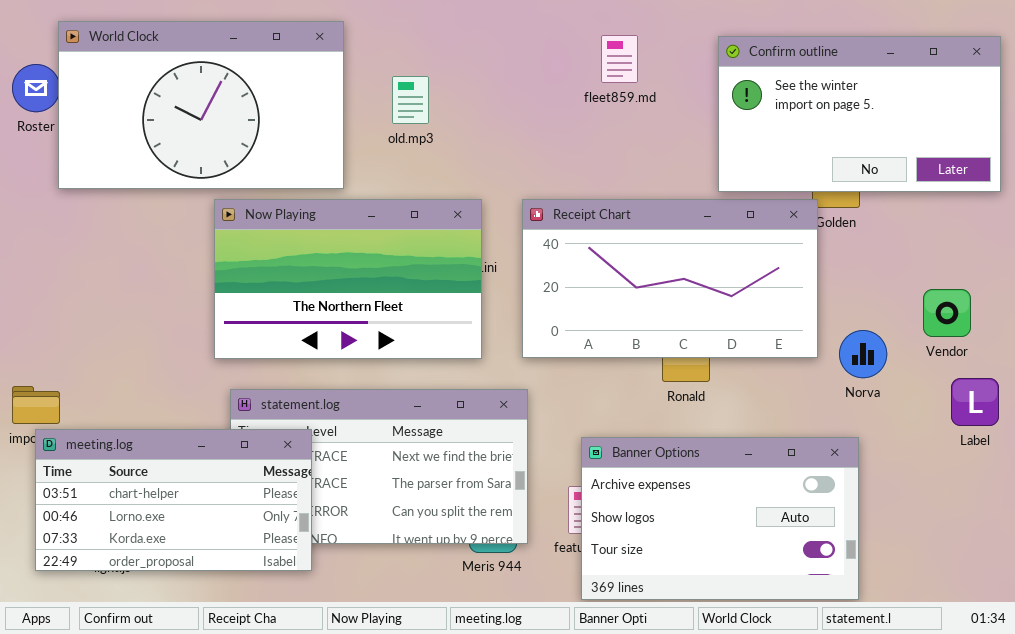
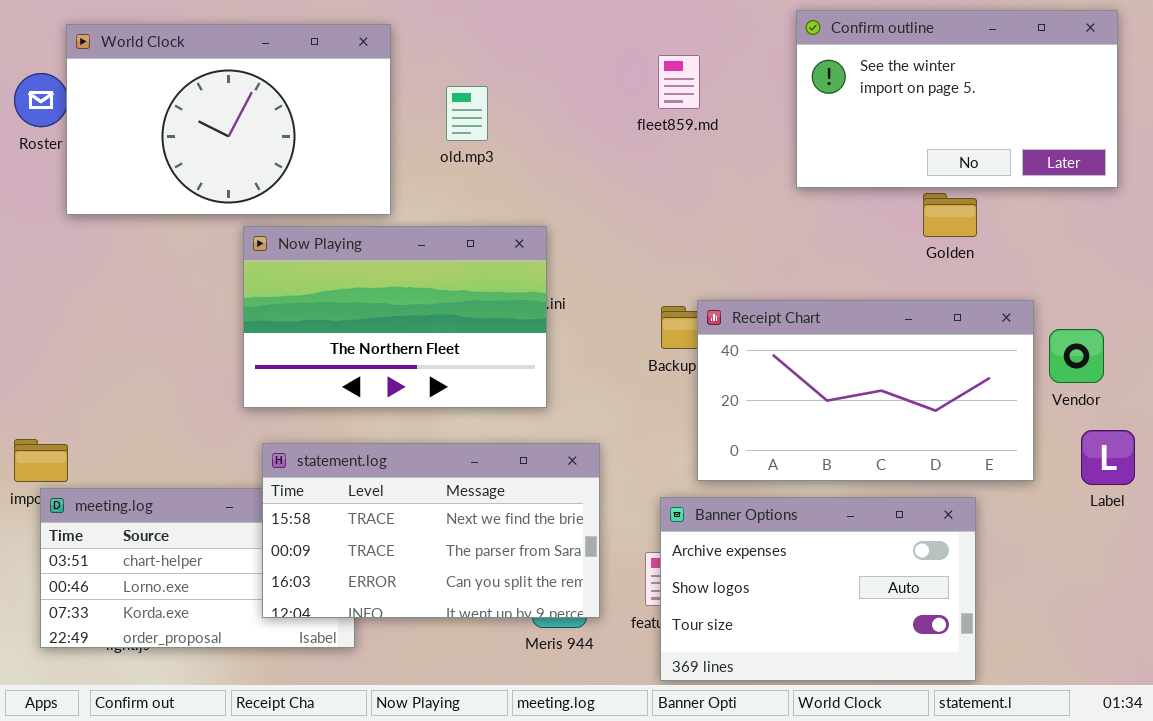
fleet859.md: [601,35,638,83] -> [658,55,700,109], moved
Confirm outline: [718,36,1001,192] -> [796,10,1118,188], moved
Receipt Chart: [522,199,818,358] -> [697,300,1034,481], moved
statement.log: [230,389,528,544] -> [262,443,600,618], raised

